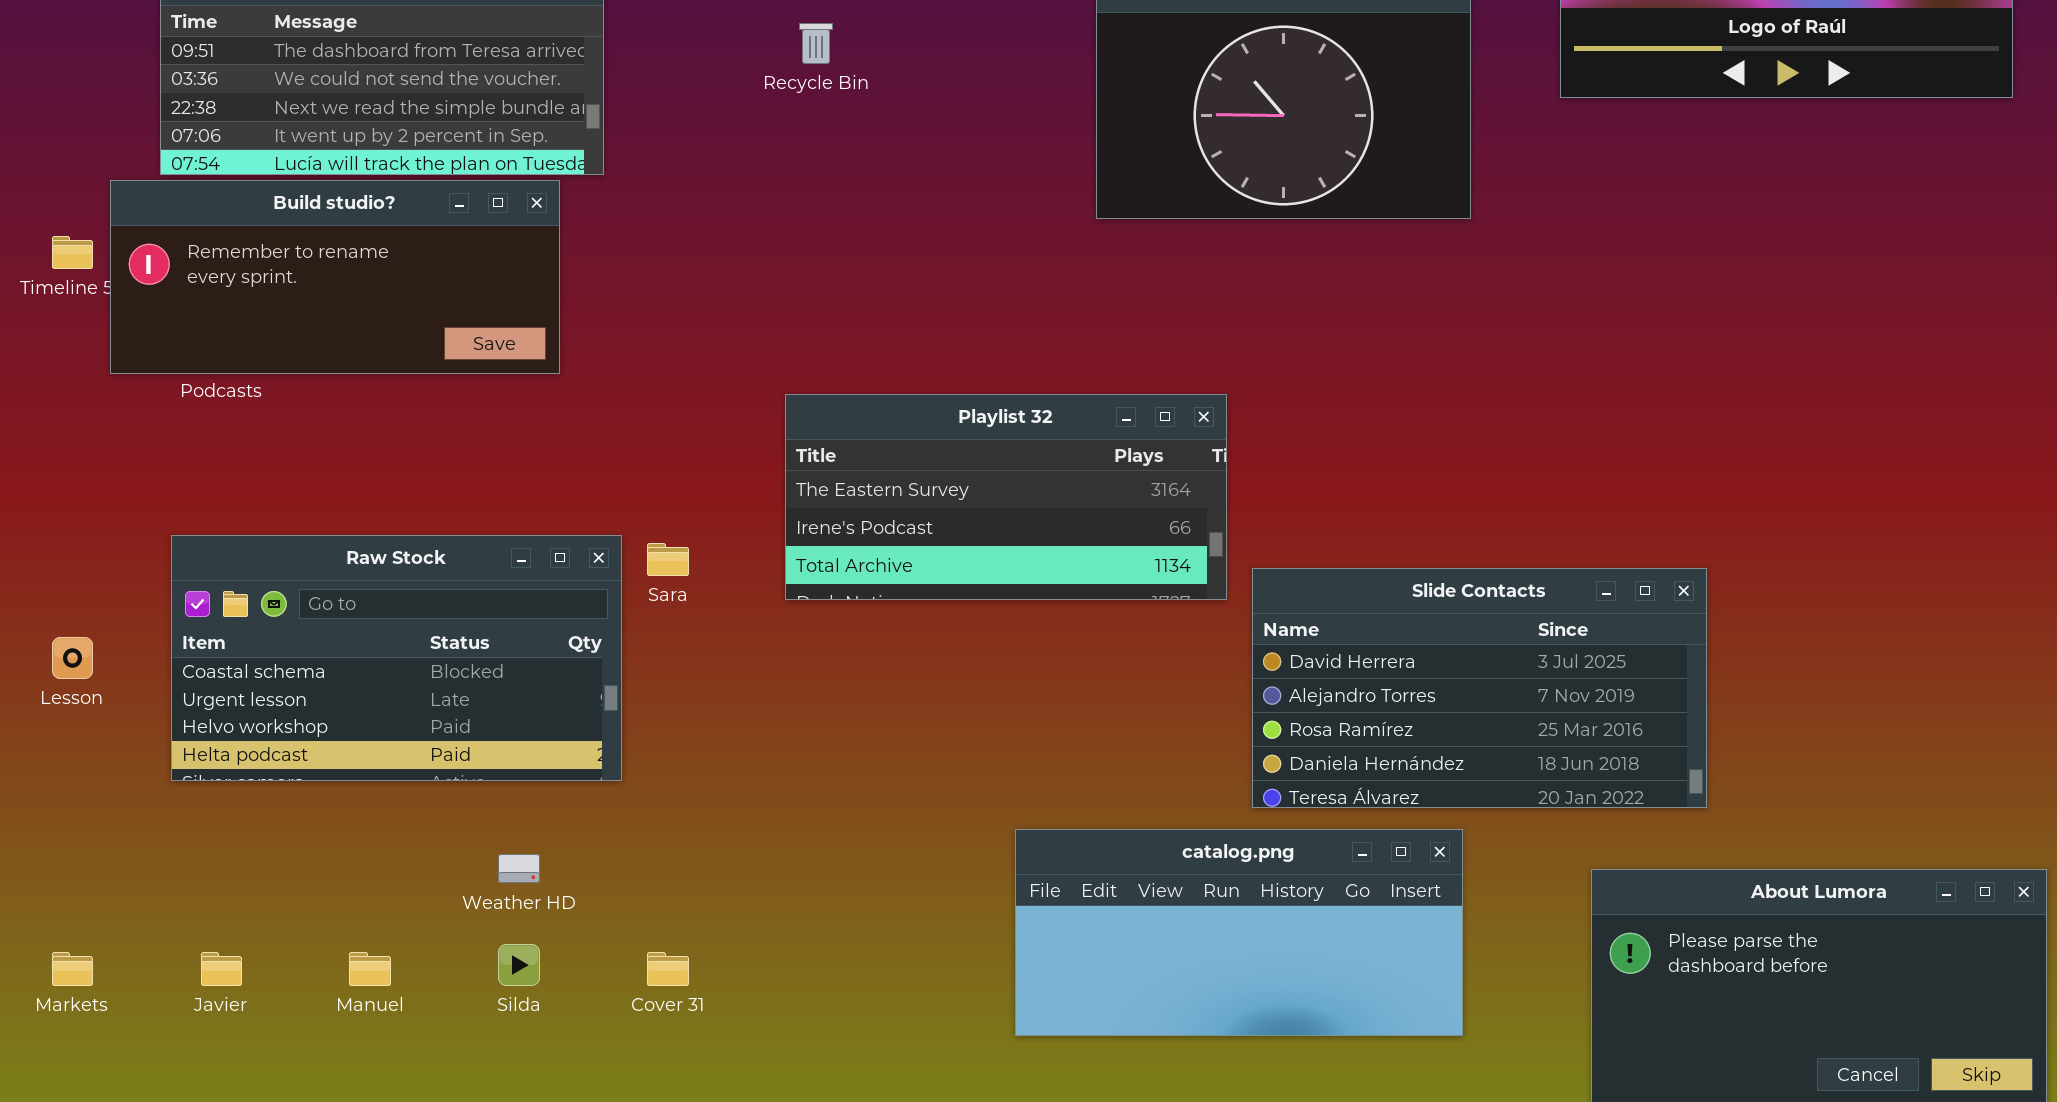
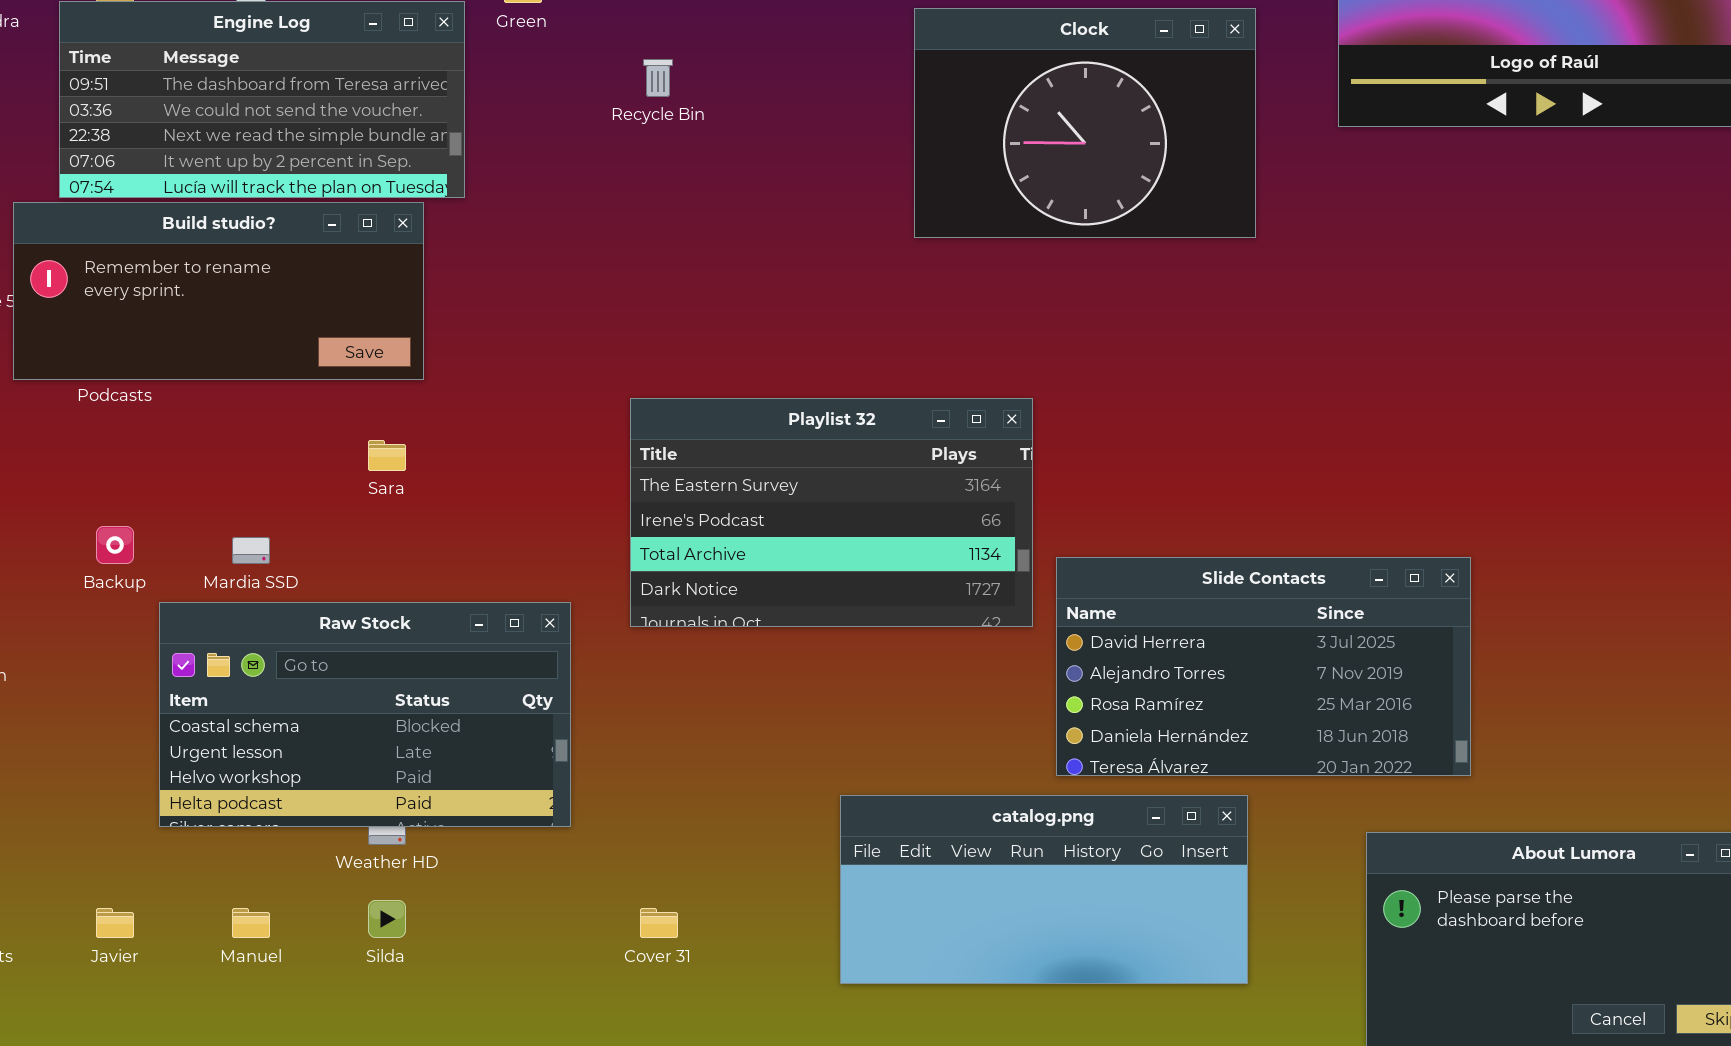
Playlist 32: [785,394,1227,600] -> [630,398,1033,627], resized
Raw Stock: [171,535,622,781] -> [159,602,571,827], moved
Sara: [647,543,689,576] -> [368,440,406,471], moved
Cover 31: [647,952,689,986] -> [640,908,678,938], moved

